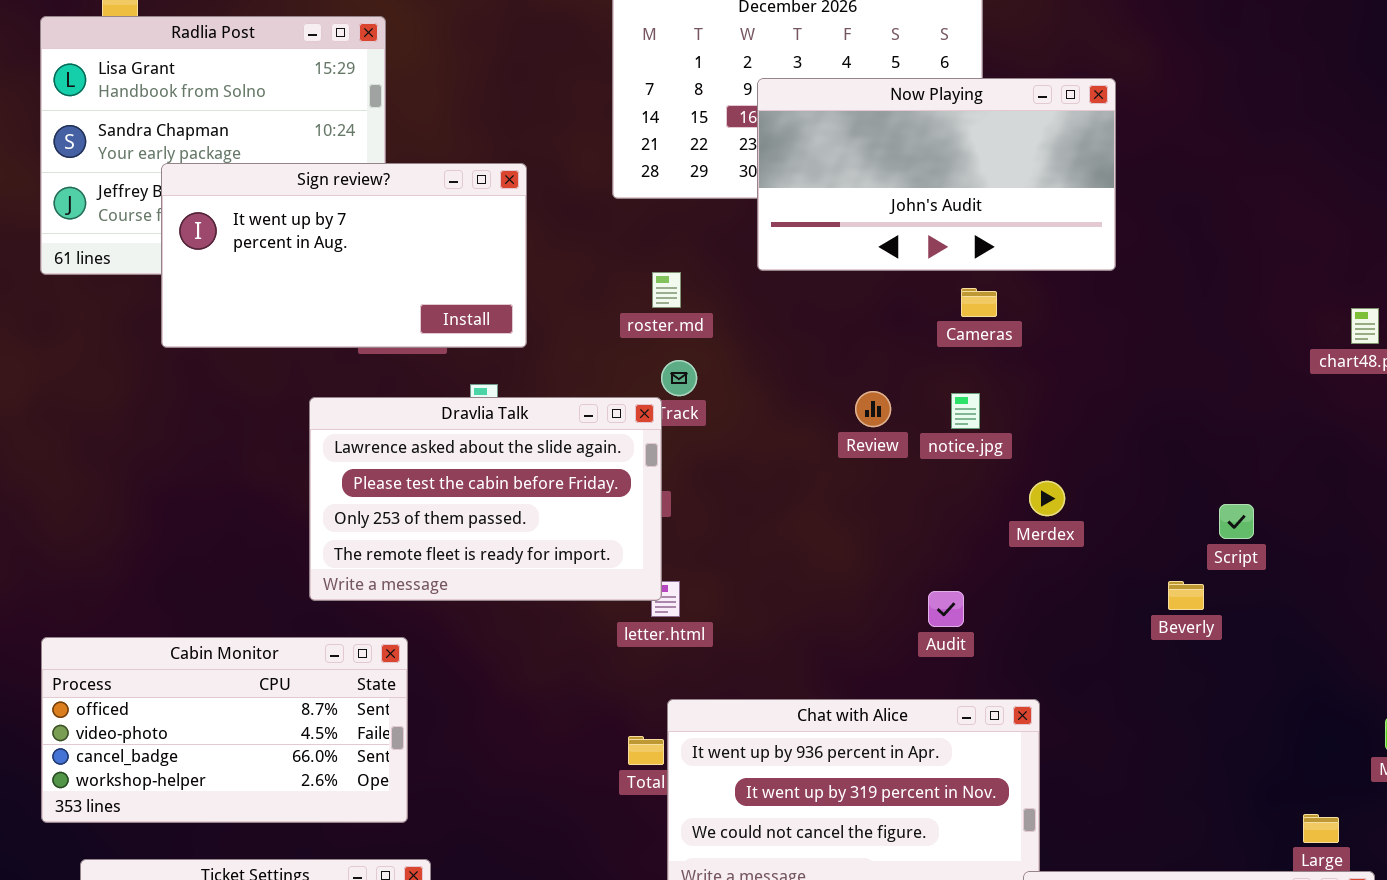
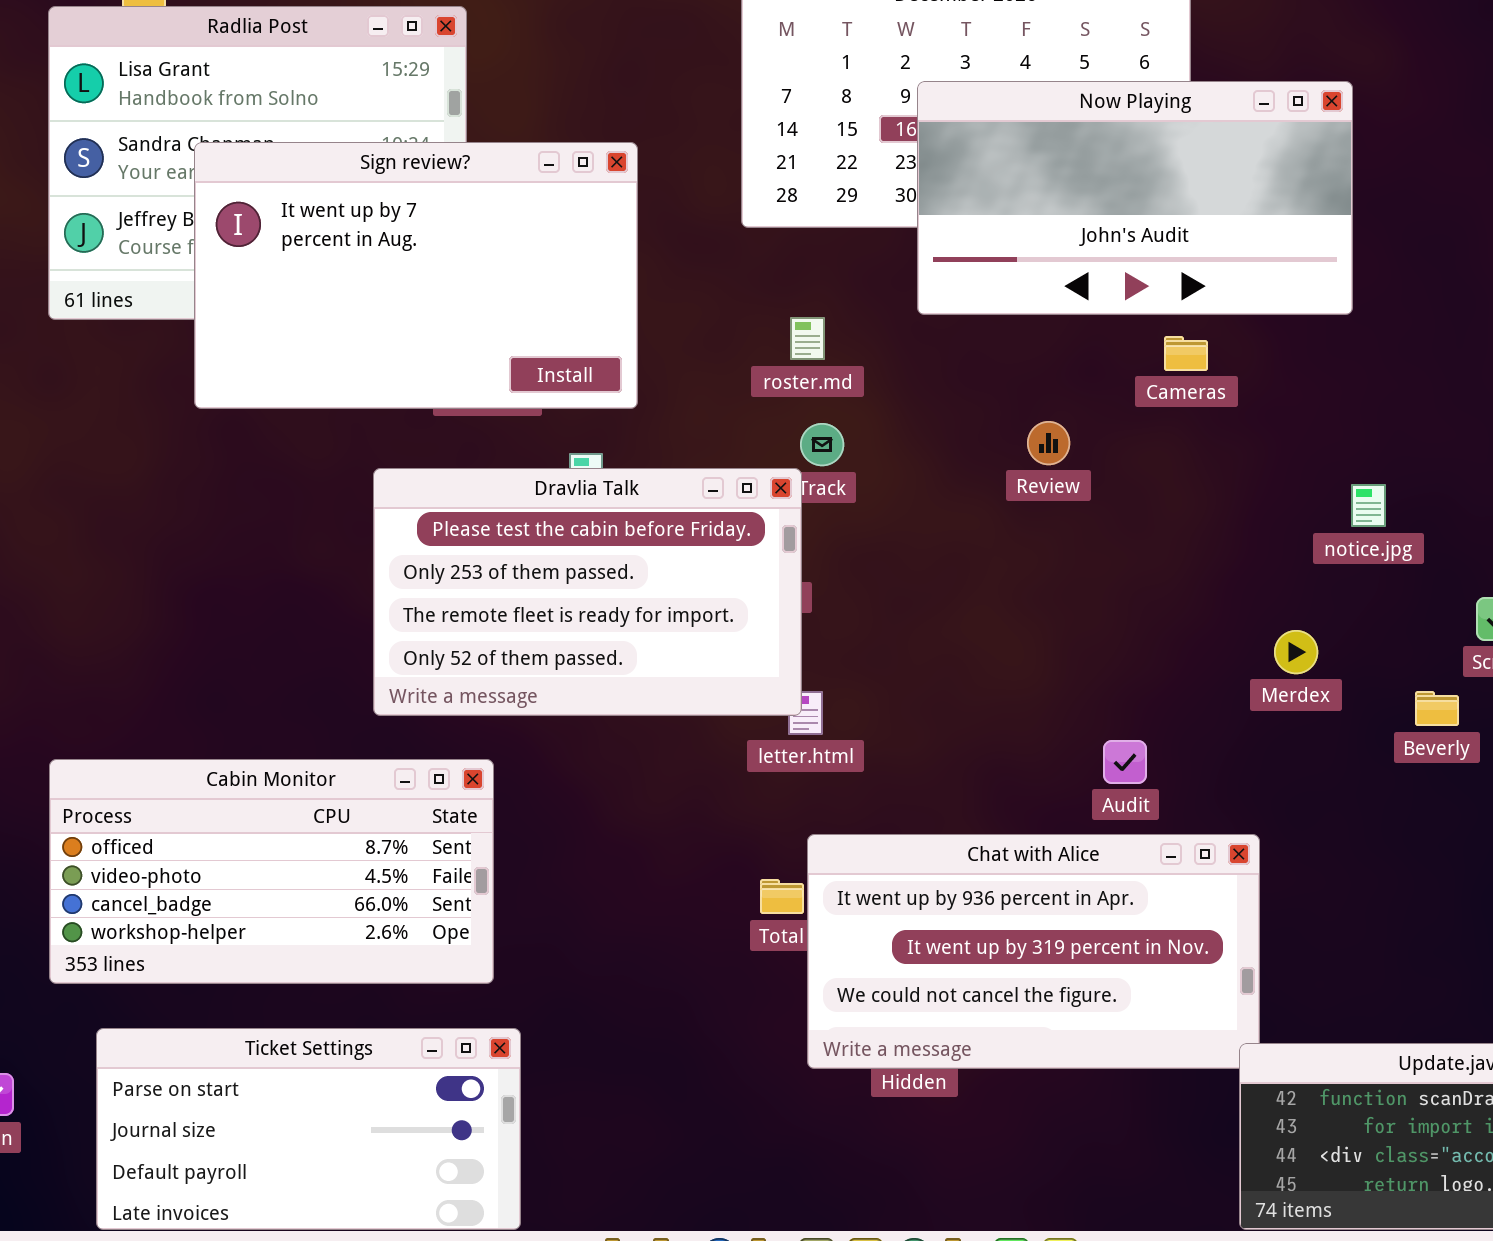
Sign review?: [161,163,527,348] -> [194,142,638,409], resized
Review: [855,391,891,427] -> [1027,421,1070,465], moved
notice.jpg: [951,393,980,429] -> [1351,484,1386,527], moved
Dravlia Talk: [309,397,662,601] -> [373,468,802,716], scrolled down 1 row
Merdex: [1029,481,1065,516] -> [1274,630,1318,674], moved
Audit: [928,591,964,627] -> [1103,740,1147,784], moved

